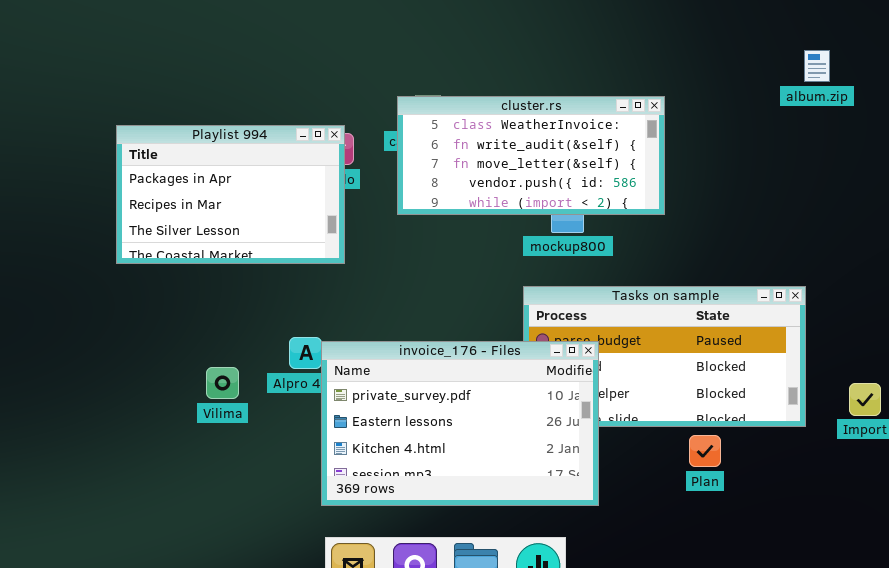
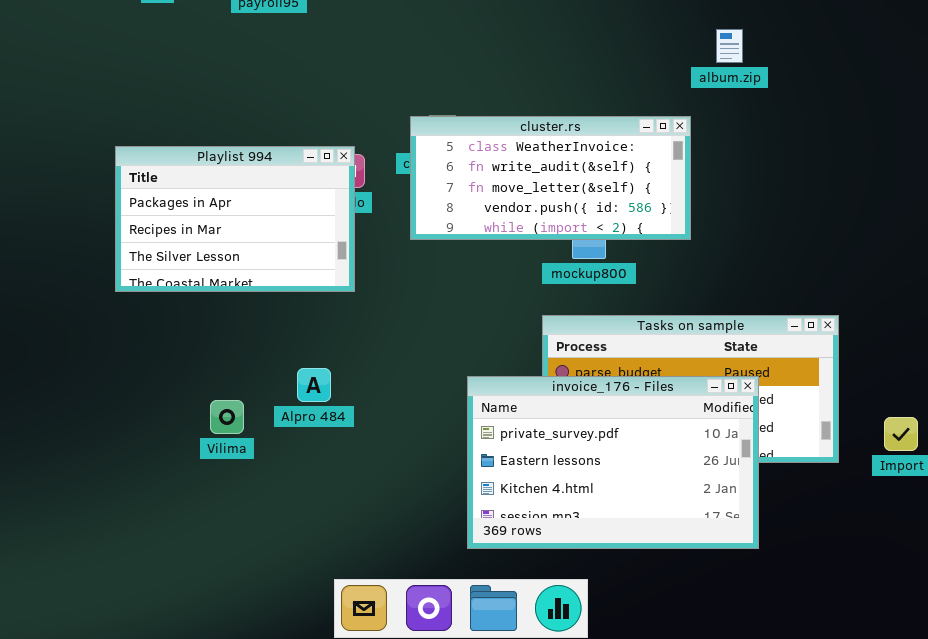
album.zip: [804,50,830,82] -> [716,29,743,63], moved
invoice_176 - Files: [321,341,599,506] -> [467,376,759,549], moved

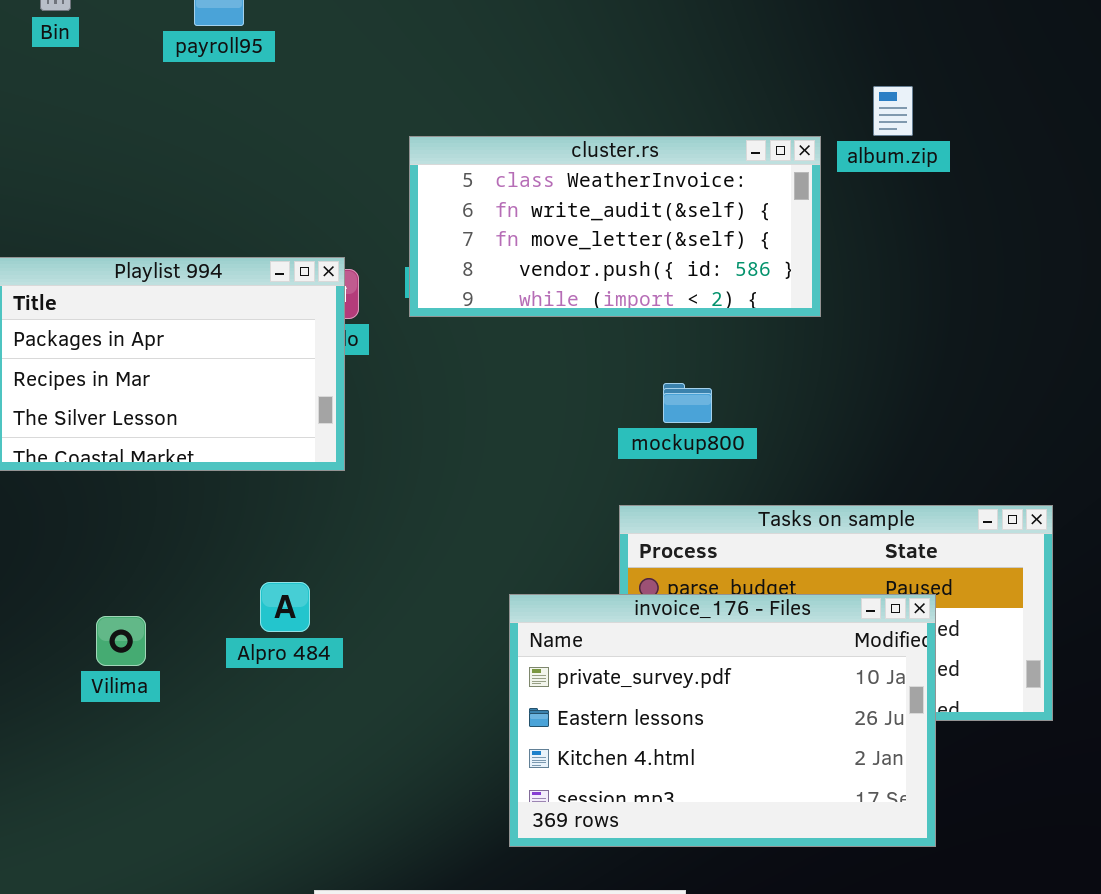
cluster.rs: [410,116,691,240] -> [409,136,821,317], moved
Vilima: [210,400,244,434] -> [96,616,146,666], moved

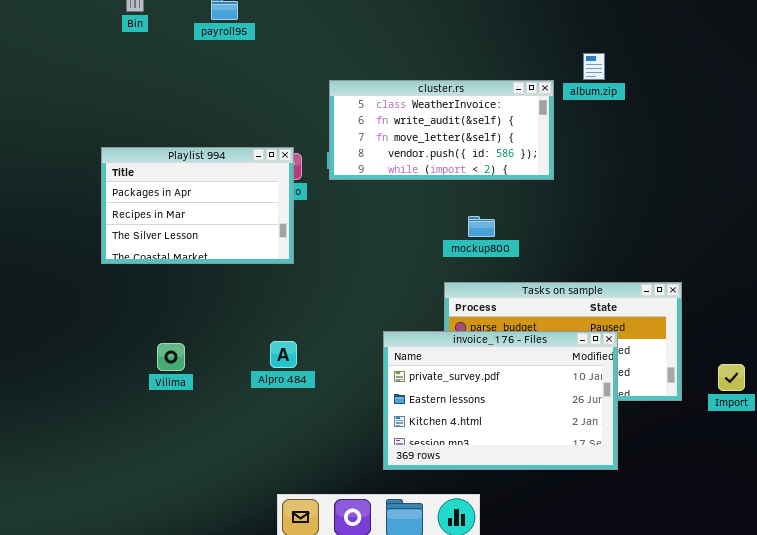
Alpro 484: [260,582,310,632] -> [270,341,297,368], moved

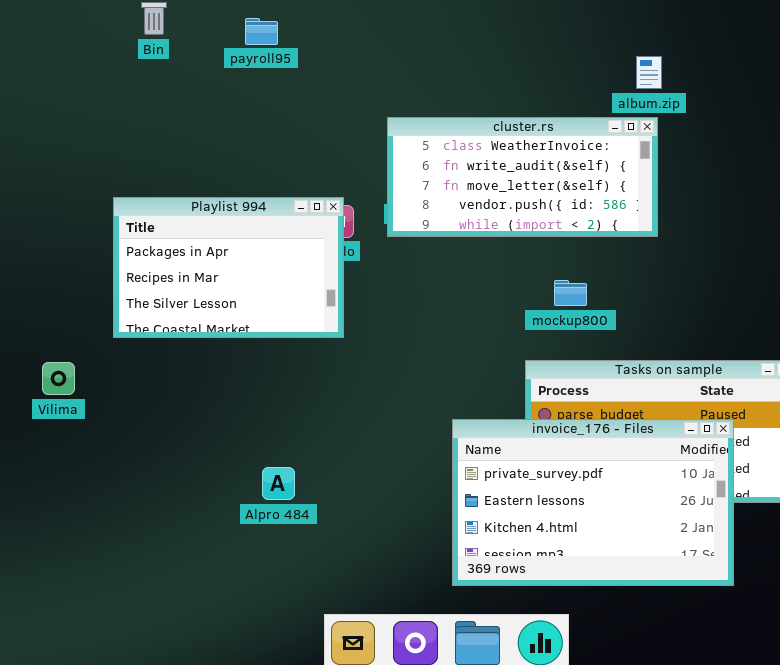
album.zip: [583,53,605,80] -> [636,56,662,89], moved
Alpro 484: [270,341,297,368] -> [262,467,295,500], moved
Vilima: [157,343,185,371] -> [42,362,75,395], moved

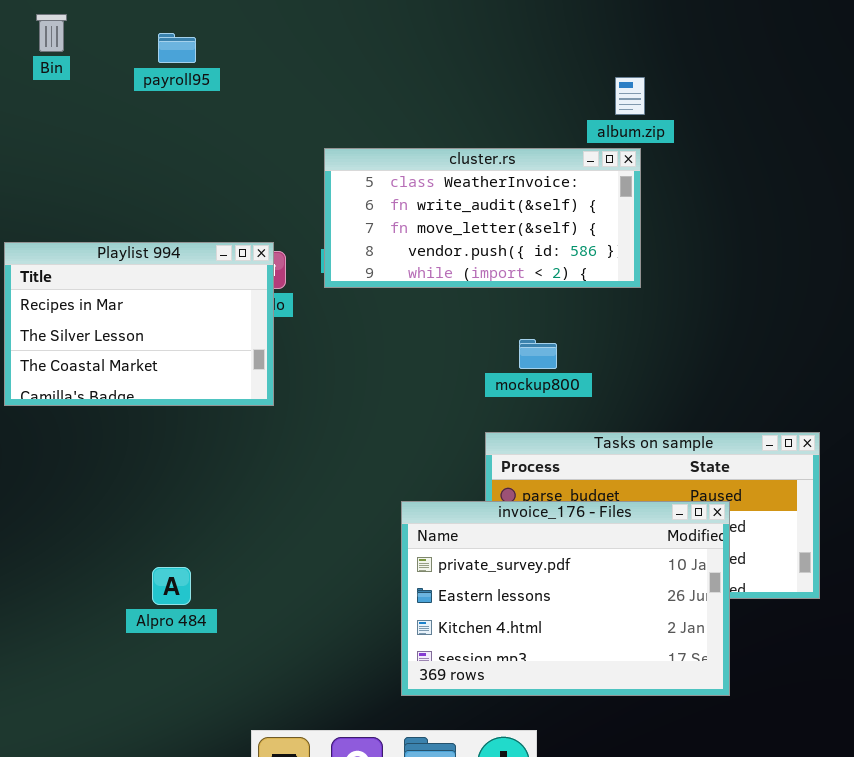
Playlist 994: [113,197,344,338] -> [4,242,274,406], scrolled down 1 row
Alpro 484: [262,467,295,500] -> [152,567,191,605], moved

